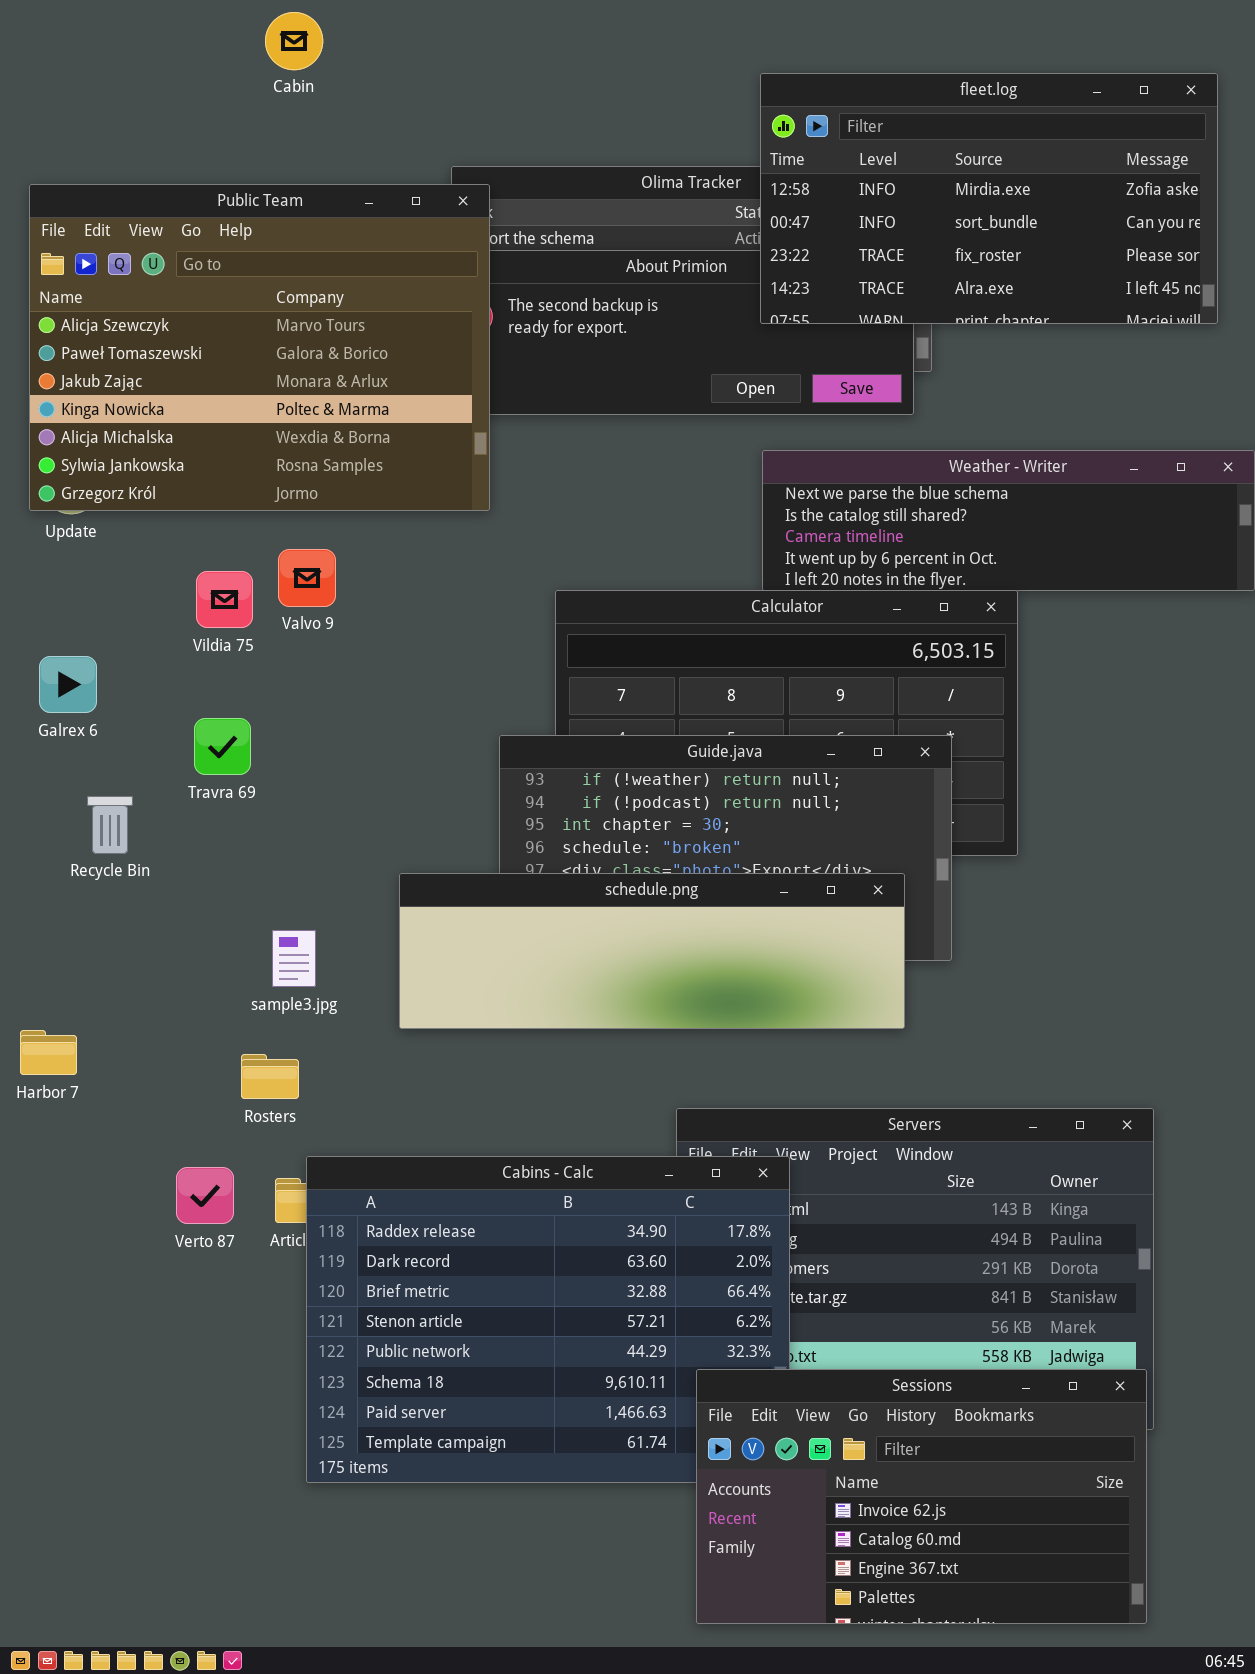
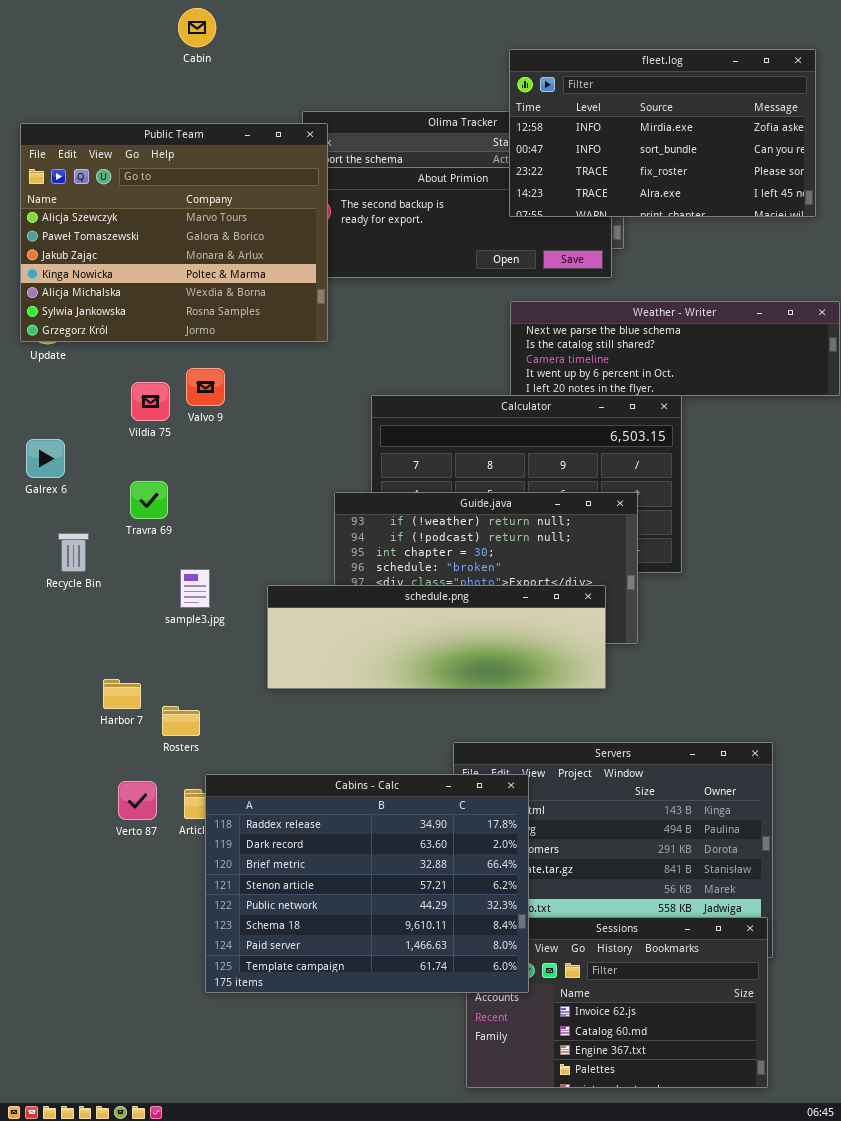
sample3.jpg: [272,930,316,987] -> [180,569,210,608], moved
Harbor 7: [20,1030,77,1075] -> [103,679,141,709], moved
Cabins - Calc: [306,1156,790,1483] -> [205,774,529,993], raised

